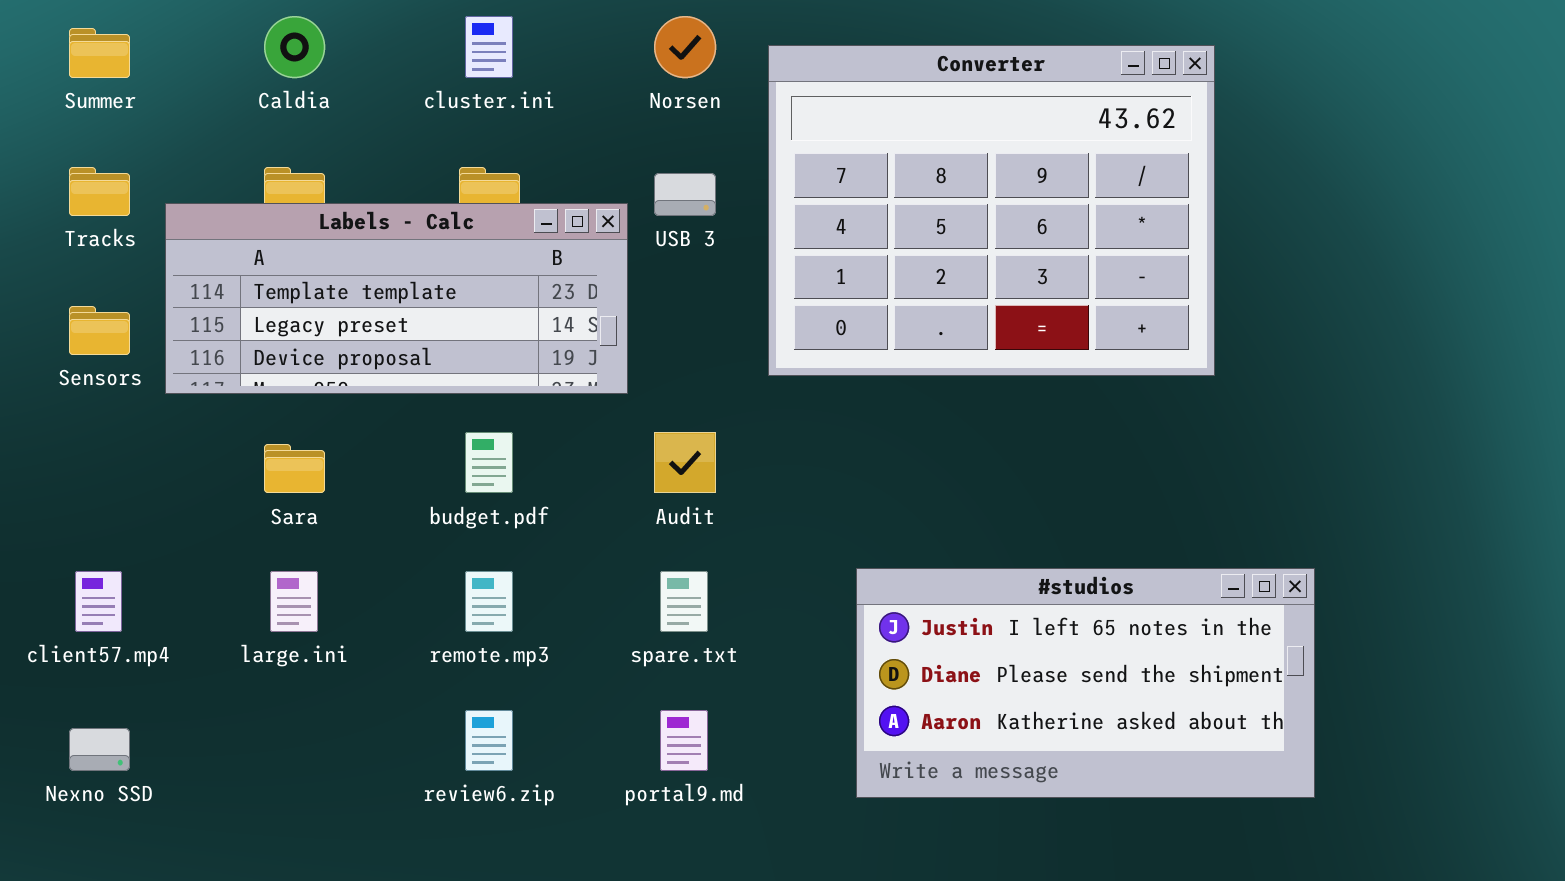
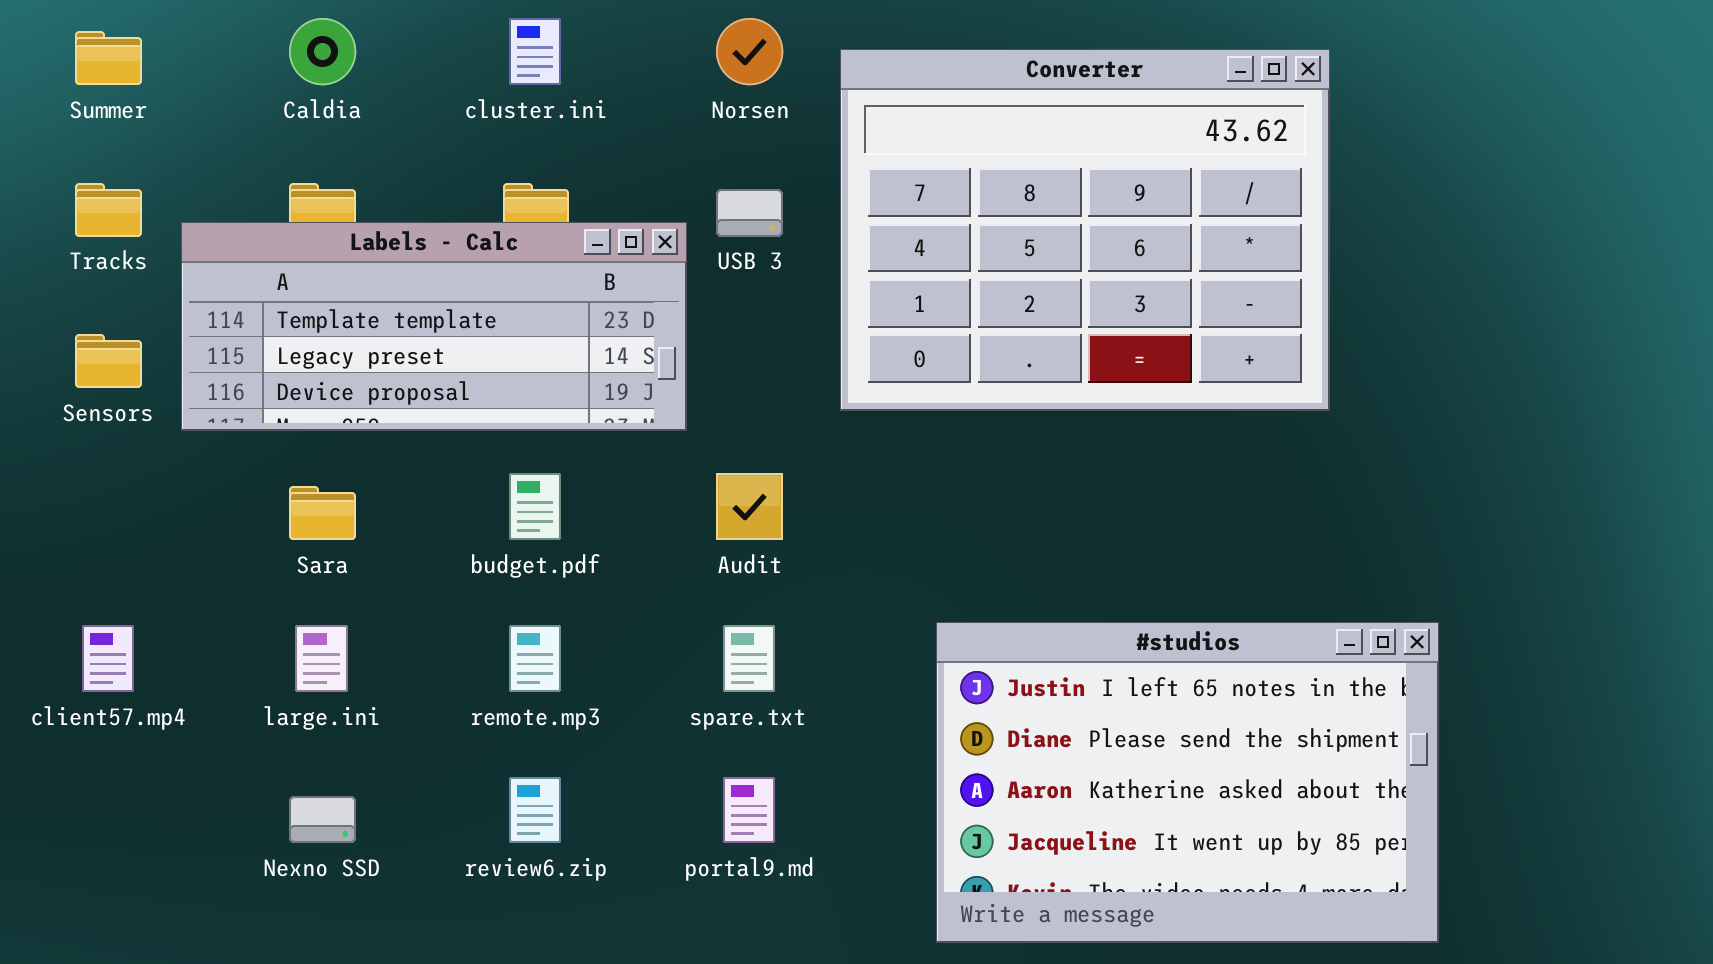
#studios: [856,568,1315,798] -> [936,622,1439,943], resized
Nexno SSD: [69,728,130,771] -> [289,796,356,843], moved

